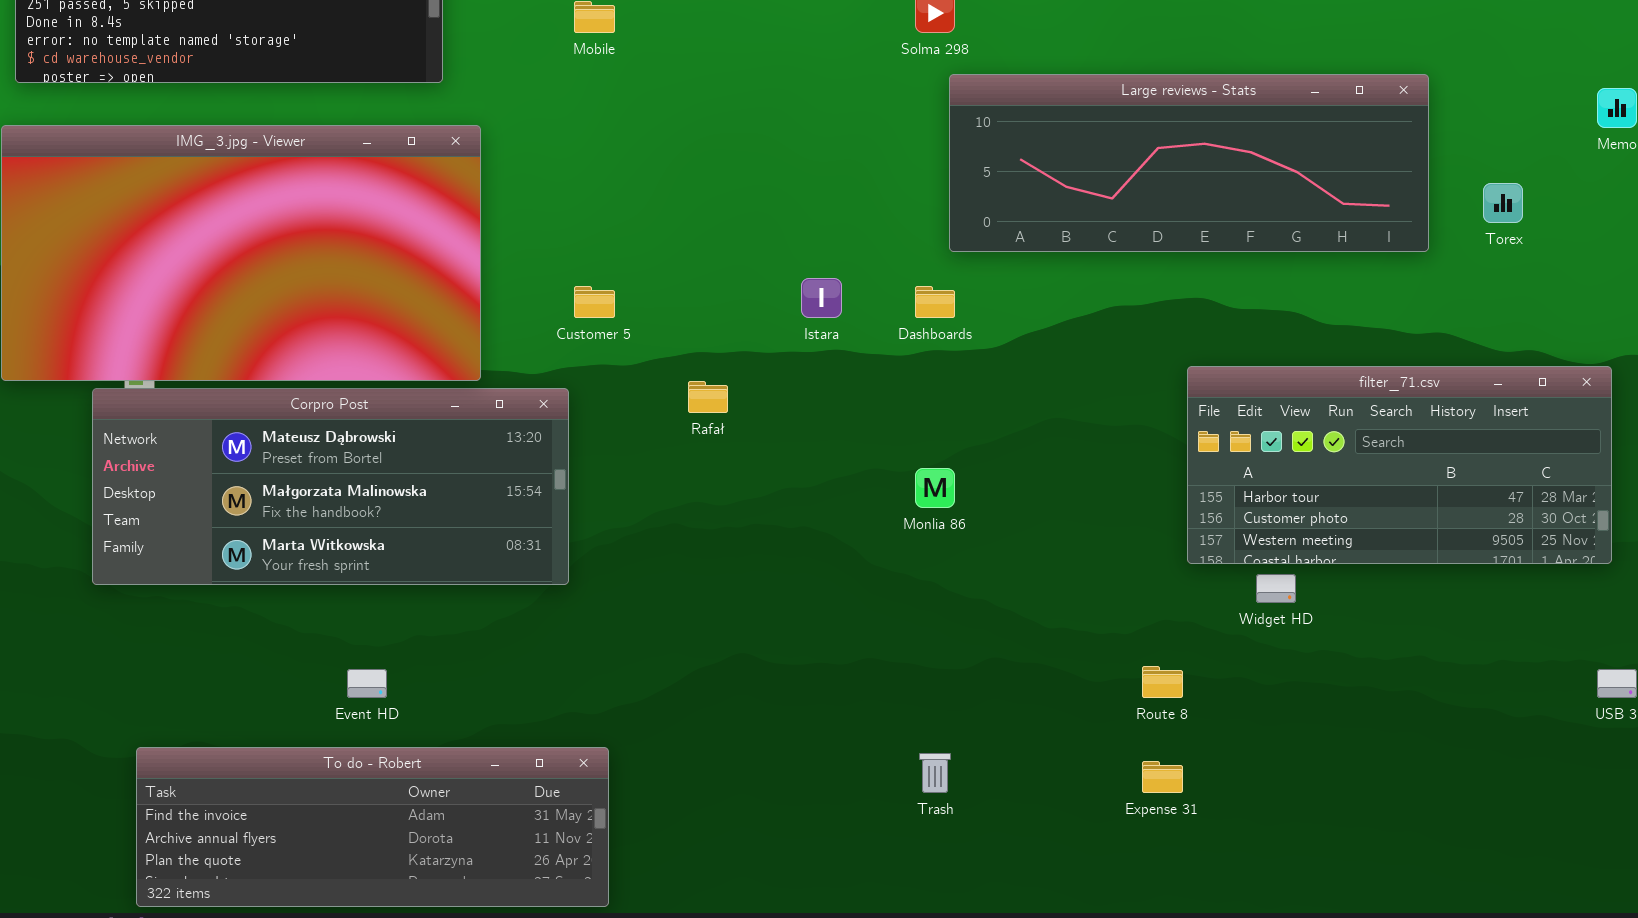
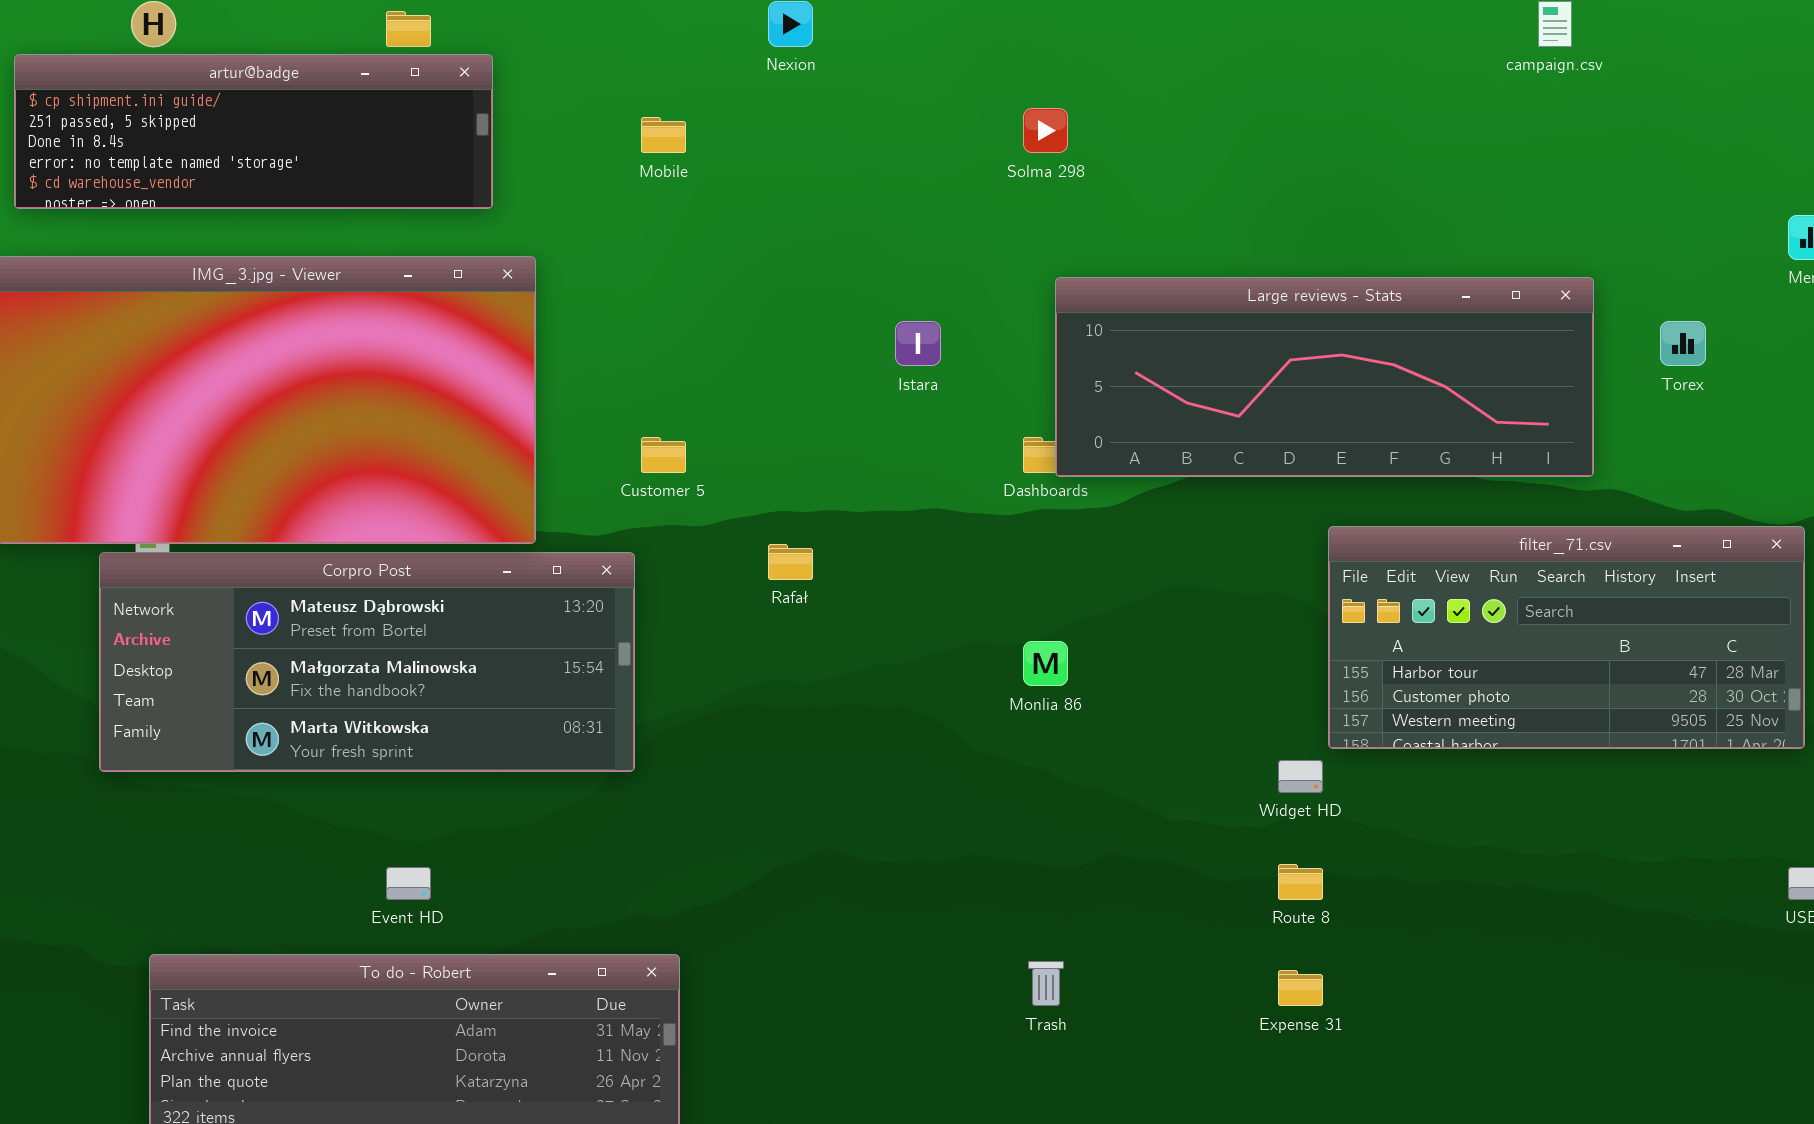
Large reviews - Stats: [949,74,1429,252] -> [1055,277,1594,477], moved
Istara: [801,278,842,318] -> [895,321,941,366], moved
Widget HD: [1256,574,1296,603] -> [1278,760,1323,793], moved

